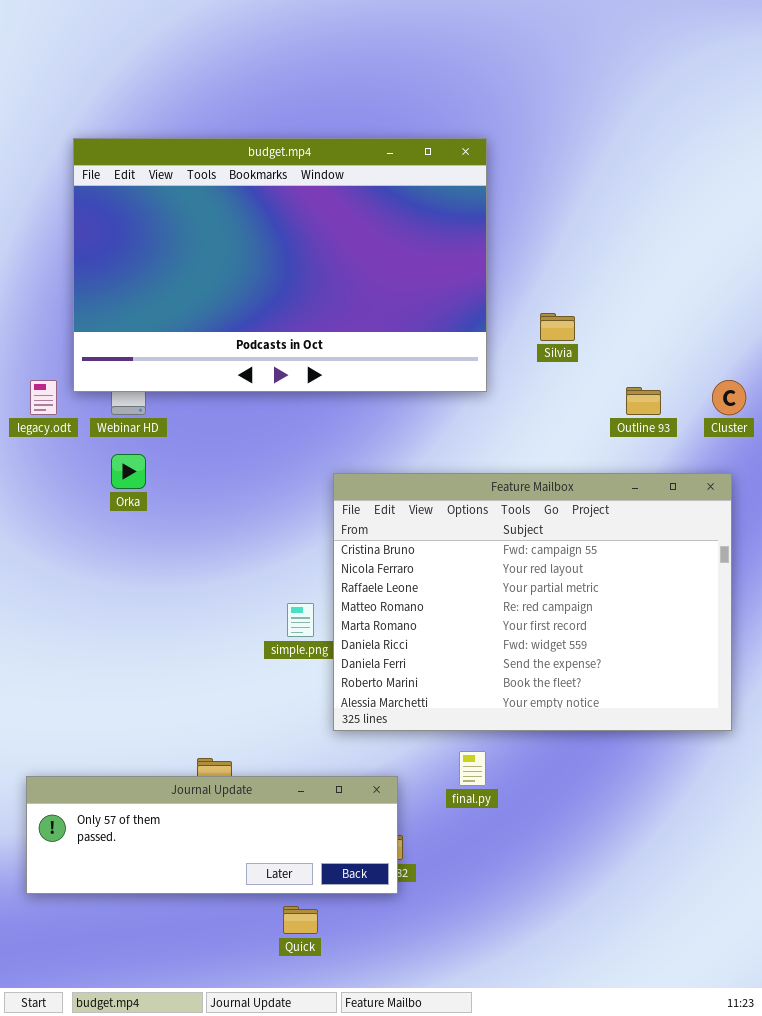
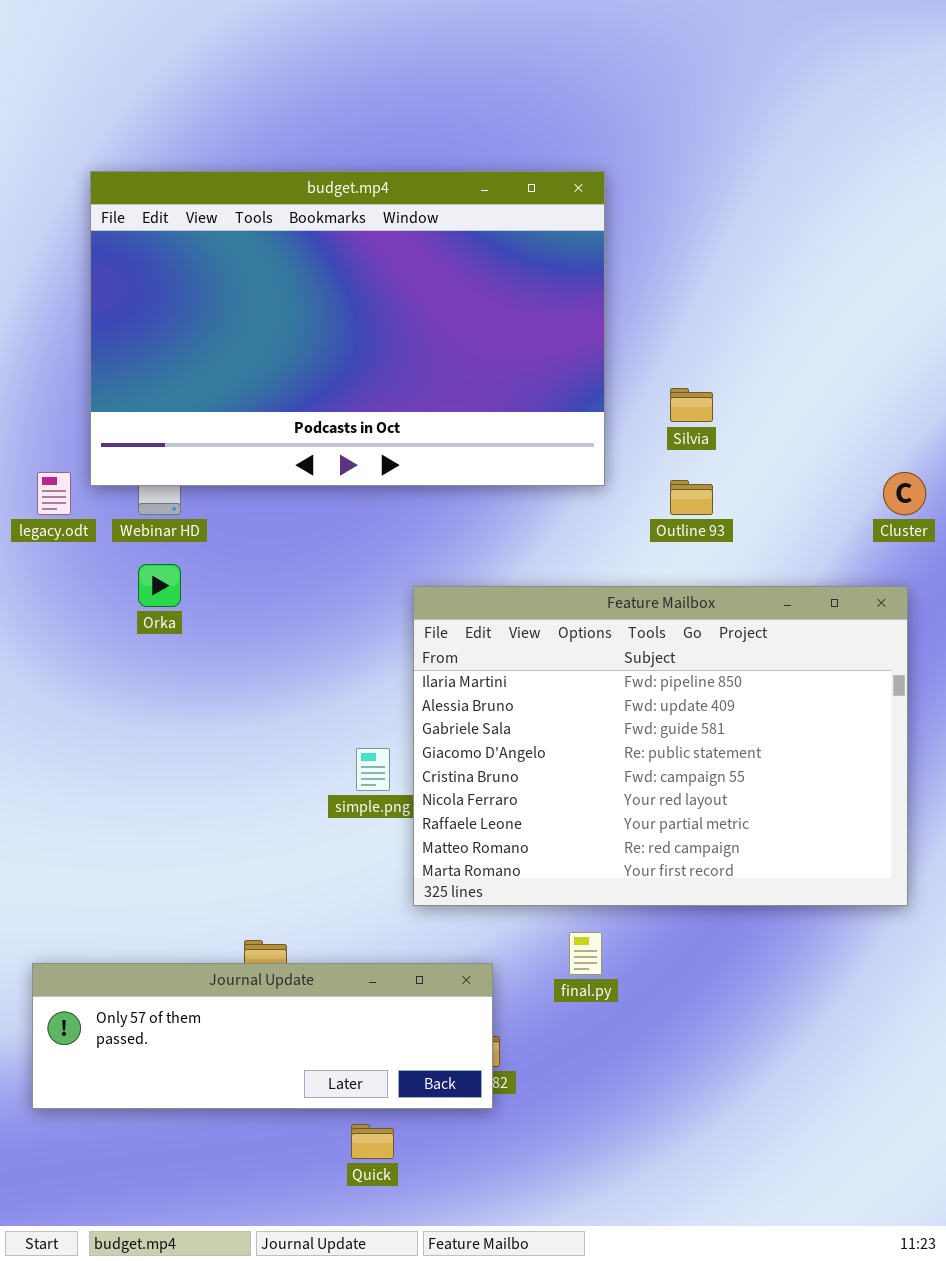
Outline 93: [626,387,661,415] -> [670,480,713,515], moved
Feature Mailbox: [333,473,732,731] -> [413,586,908,906], scrolled up 4 rows

